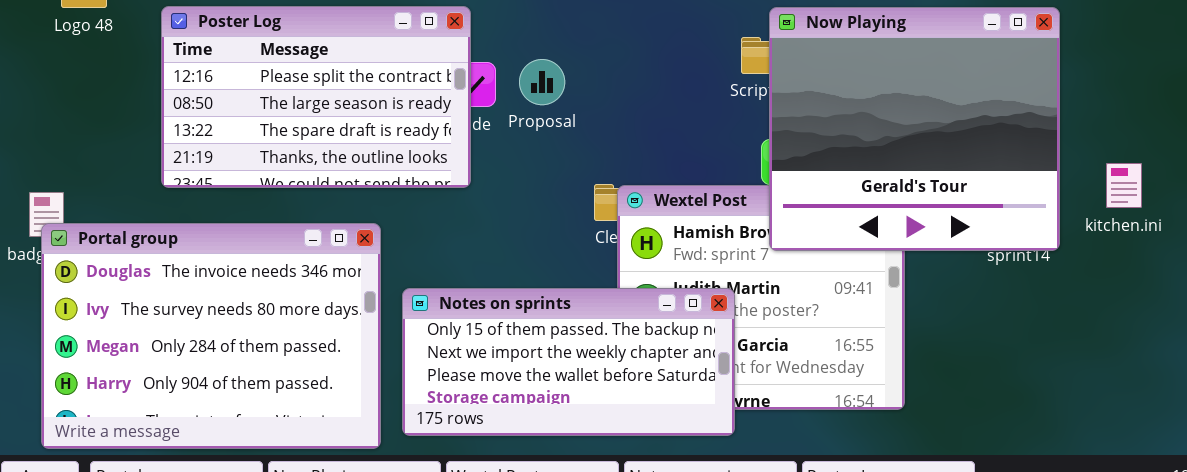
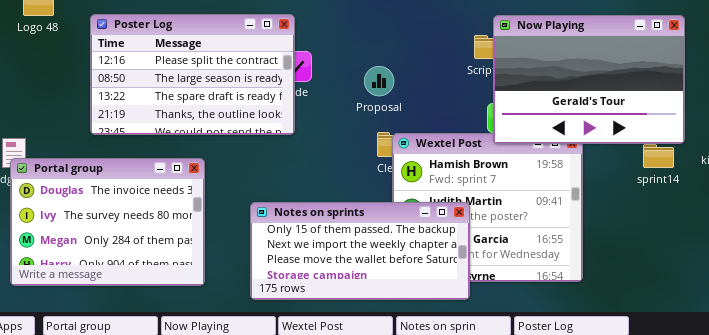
Now Playing: [769,7,1060,251] -> [493,15,685,144], resized
Proposal: [519,59,565,105] -> [364,66,394,96], moved
Portal group: [41,223,381,449] -> [10,158,205,286], resized

